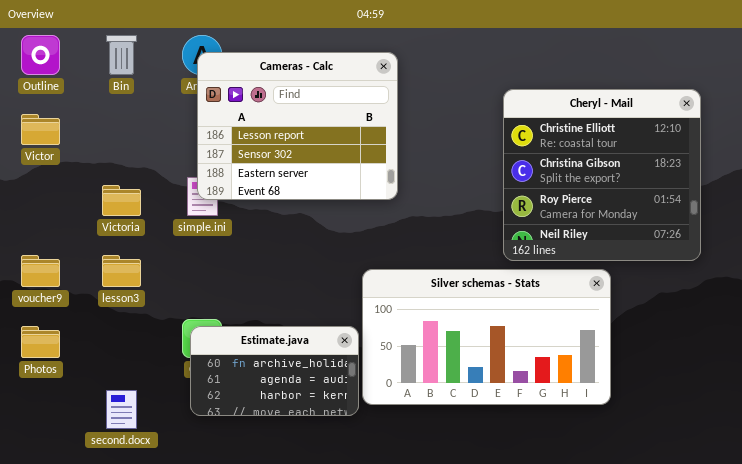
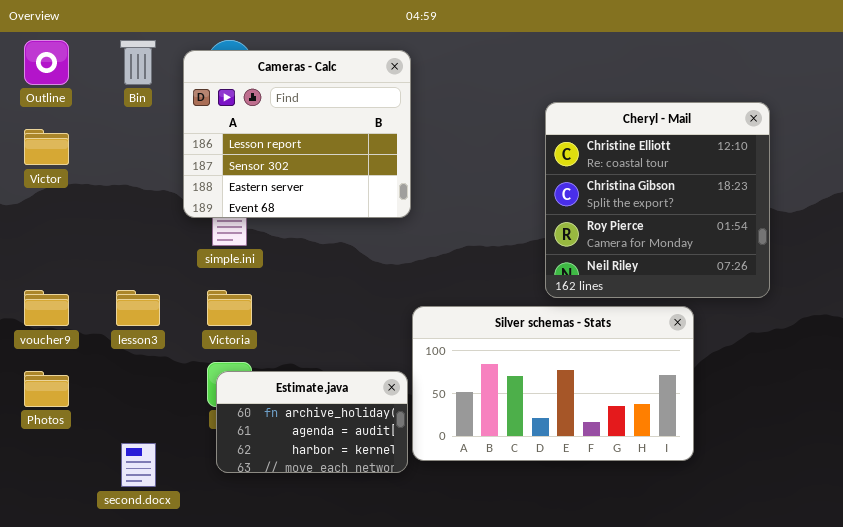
Cameras - Calc: [197,52,398,200] -> [183,50,411,218], moved
Cheryl - Mail: [503,89,701,261] -> [545,102,770,298], moved
Victoria: [102,185,141,216] -> [207,290,252,326], moved

